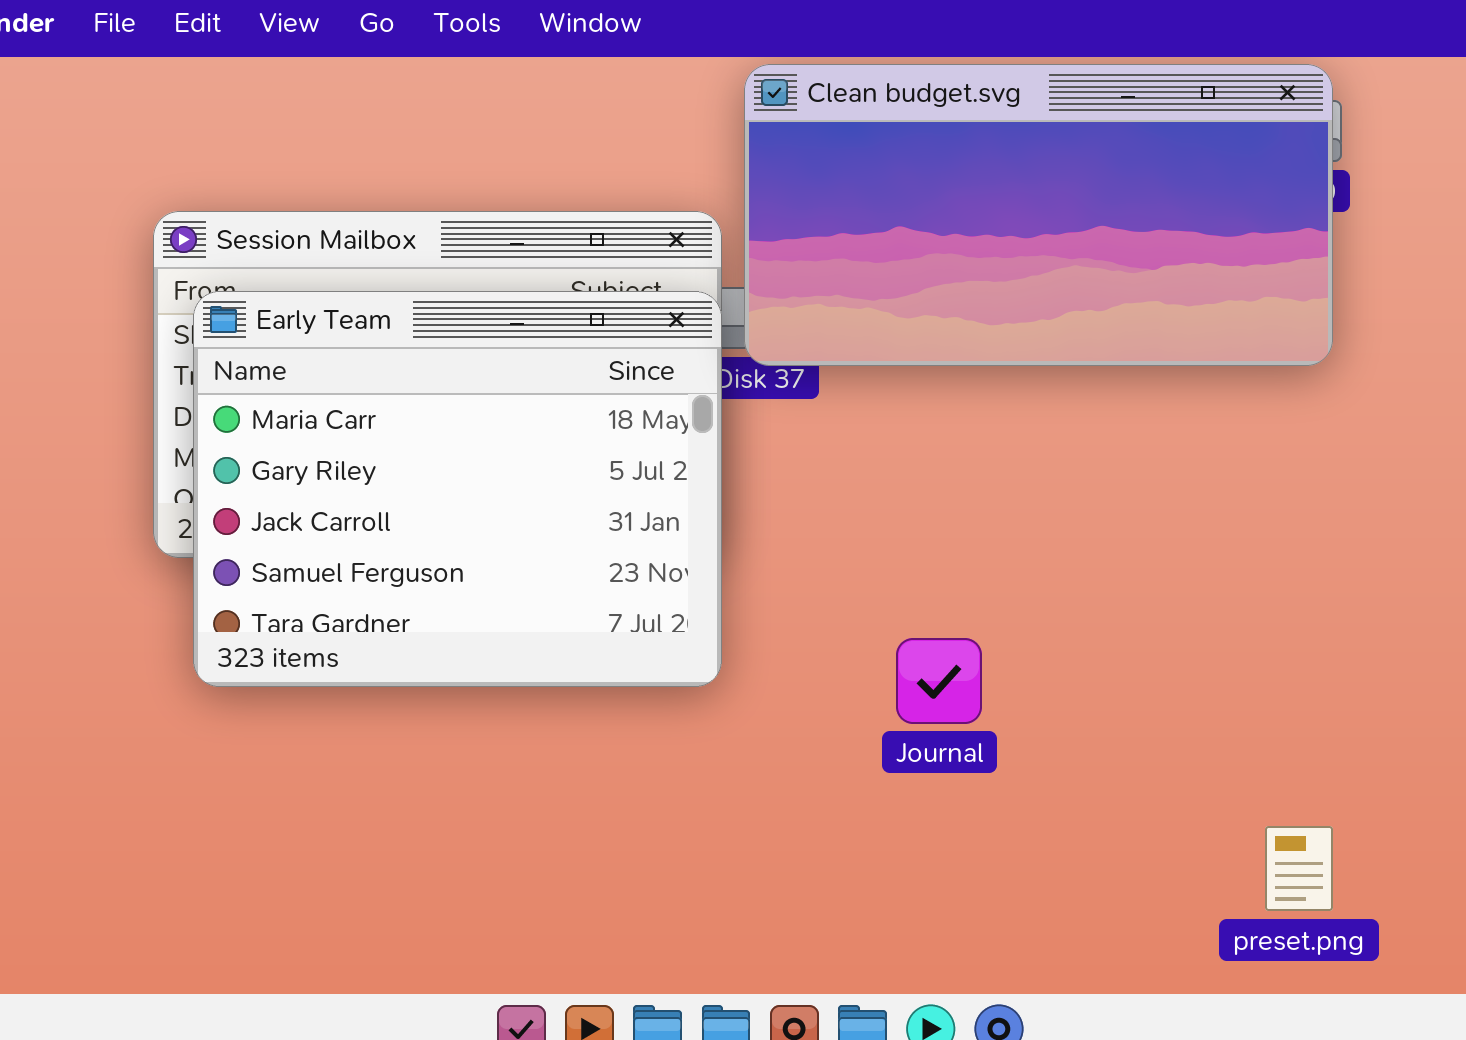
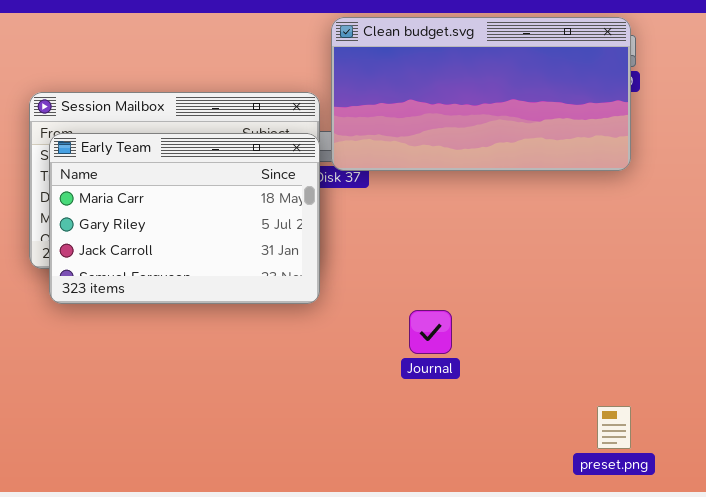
Early Team: [193,291,722,687] -> [49,133,320,304], resized

